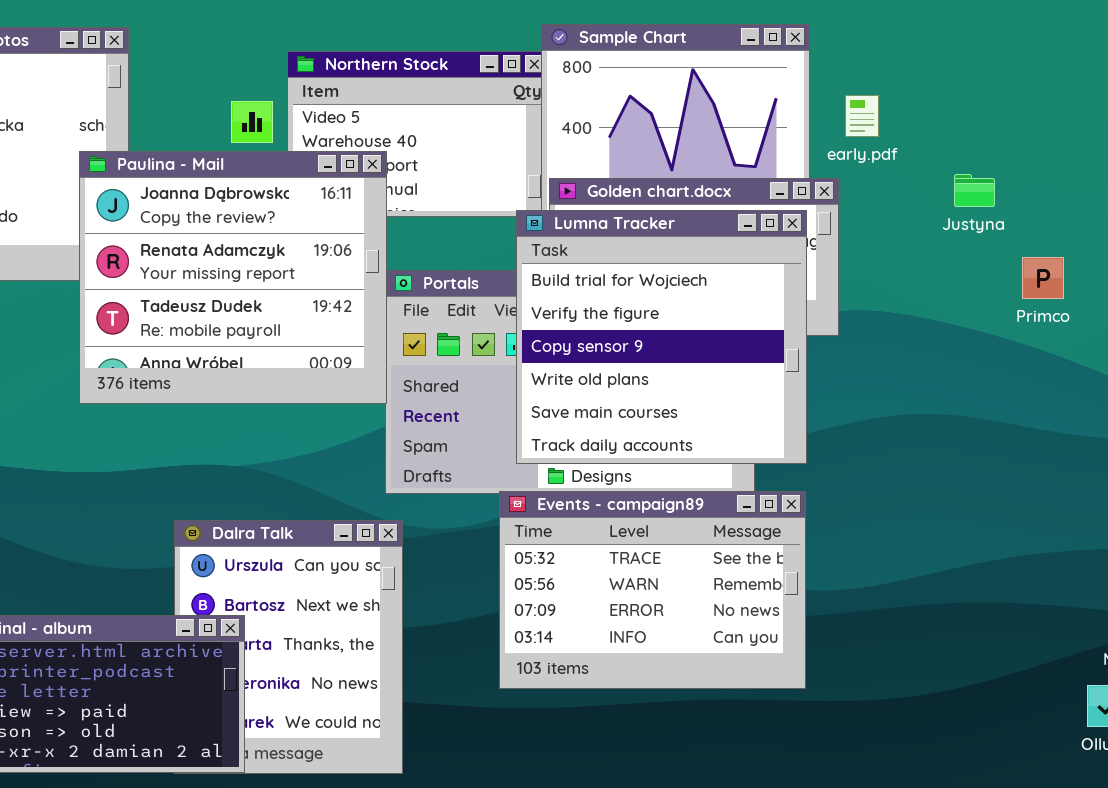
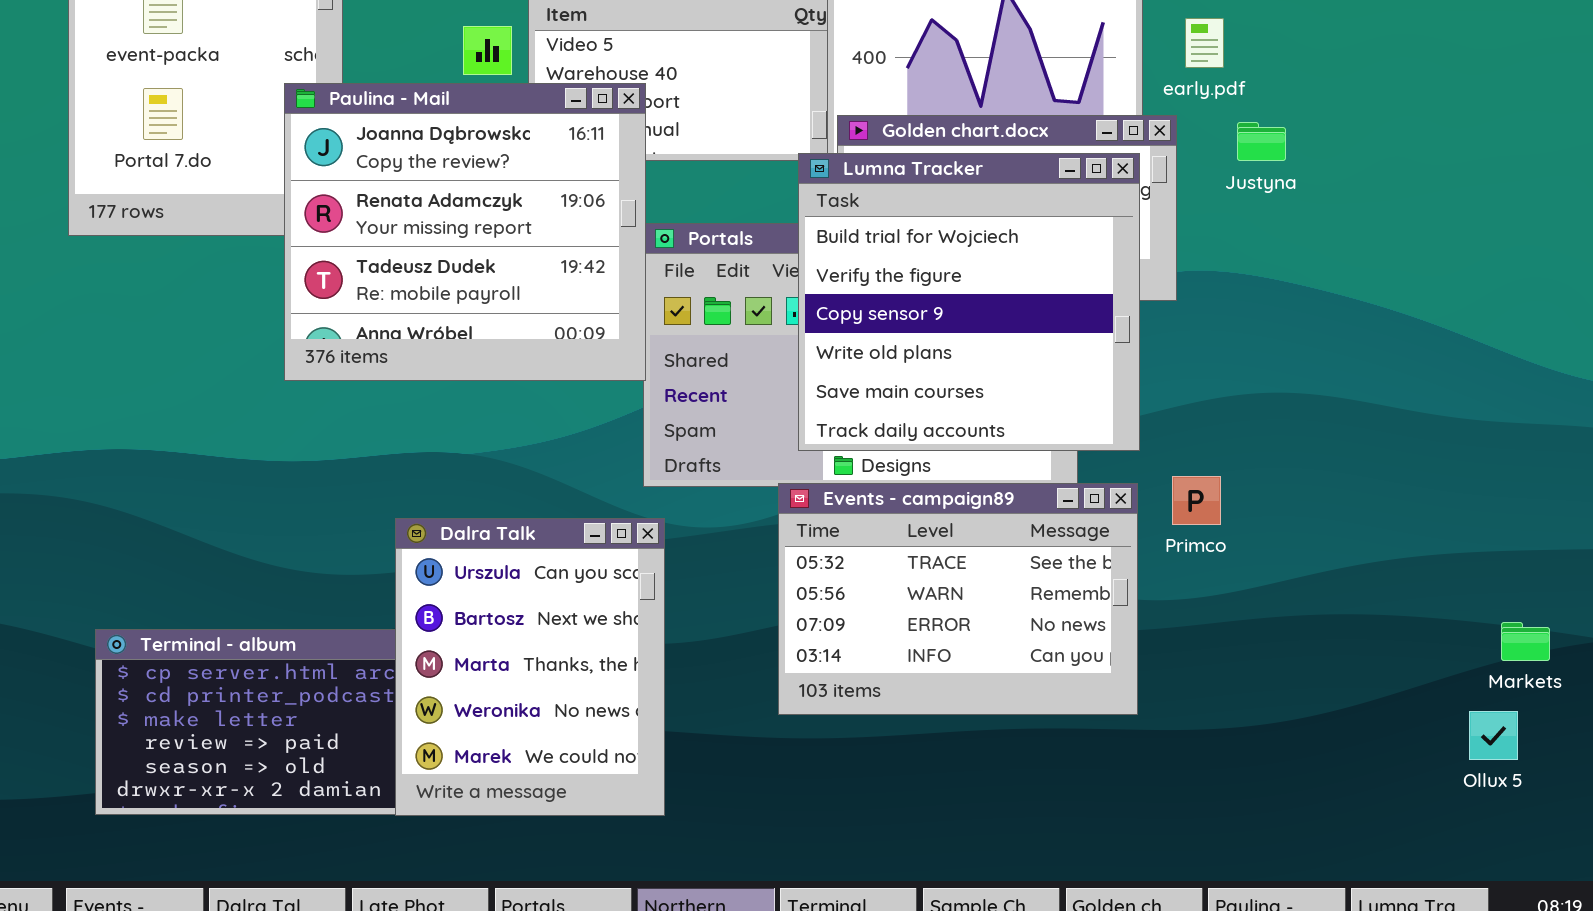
Justyna: [954,174,995,207] -> [1237,122,1286,161], moved
Primco: [1022,257,1064,299] -> [1172,476,1221,525], moved
Dalra Talk: [174,520,403,774] -> [395,518,665,816], raised

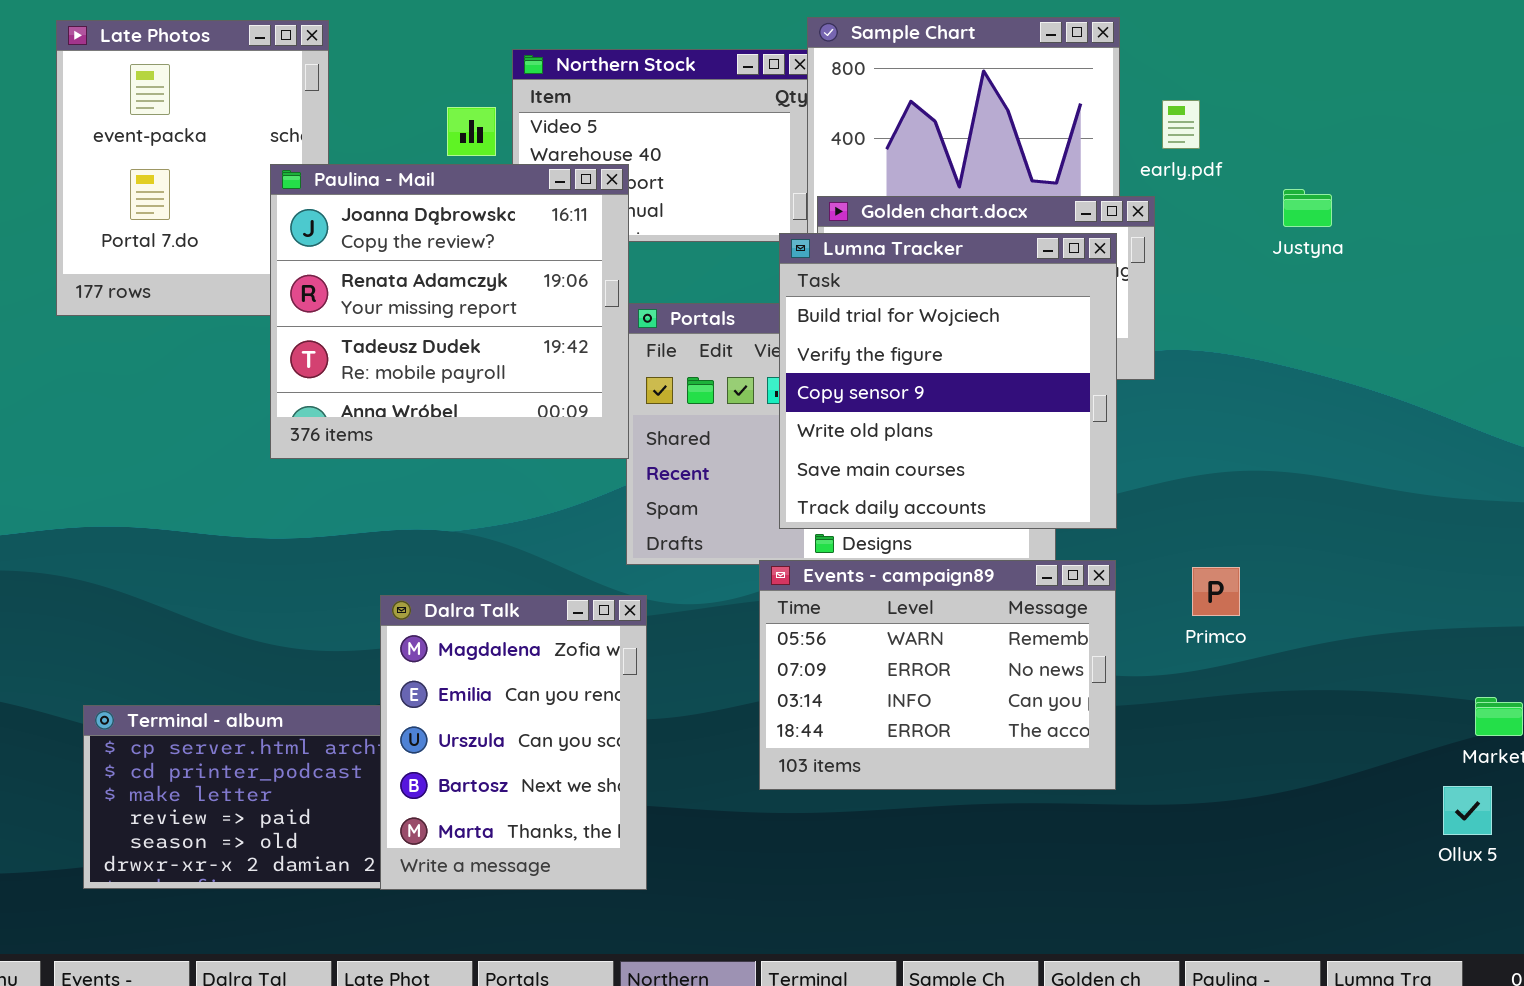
Justyna: [1237,122,1286,161] -> [1283,189,1332,227], moved
Primco: [1172,476,1221,525] -> [1192,567,1240,616], moved
Events - campaign89: [778,483,1138,715] -> [759,560,1116,790], scrolled down 1 row
Dalra Talk: [395,518,665,816] -> [380,595,647,890], scrolled up 2 rows

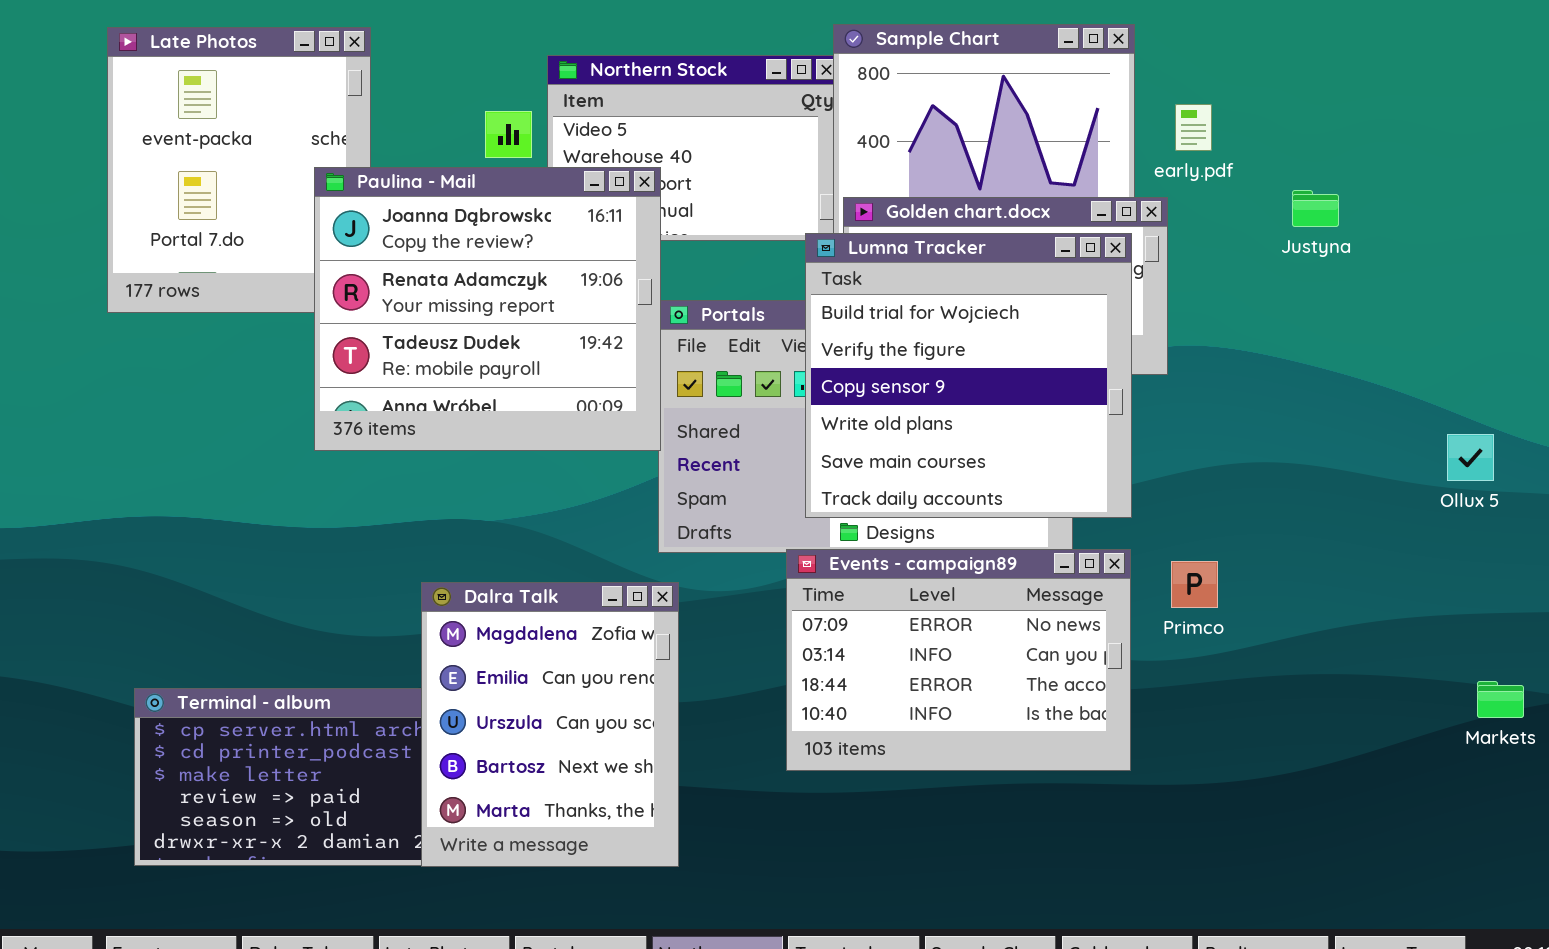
Events - campaign89: [759,560,1116,790] -> [786,549,1131,771], scrolled down 1 row
Primco: [1192,567,1240,616] -> [1171,561,1218,608], moved
Ollux 5: [1443,786,1492,835] -> [1447,434,1494,481], moved

